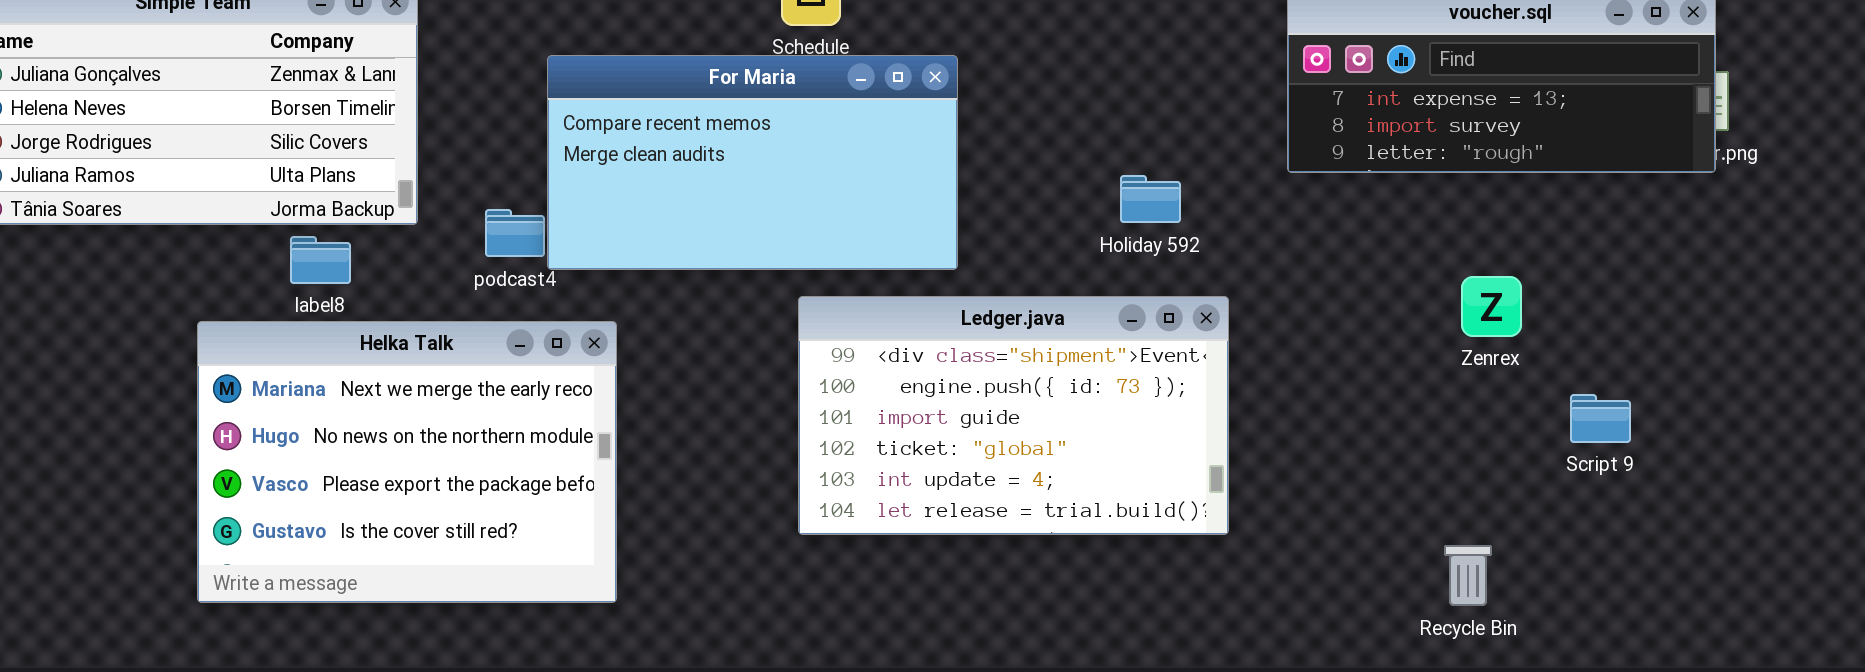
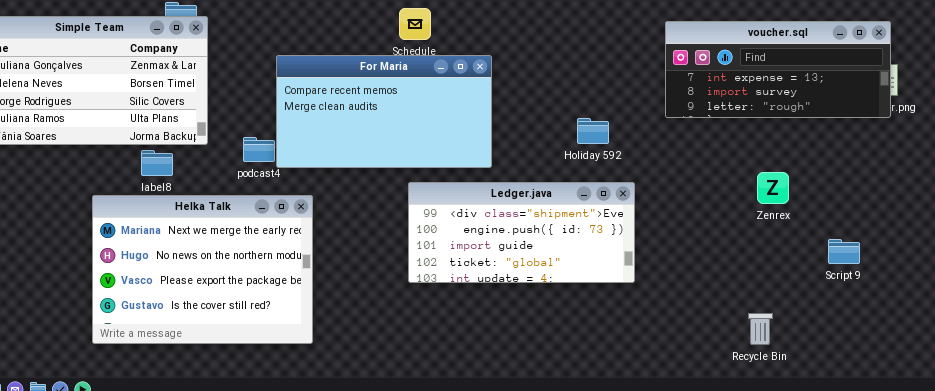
Ledger.java: [798,296,1229,535] -> [408,182,635,283], resized
Script 9: [1570,394,1631,443] -> [828,239,860,264], moved

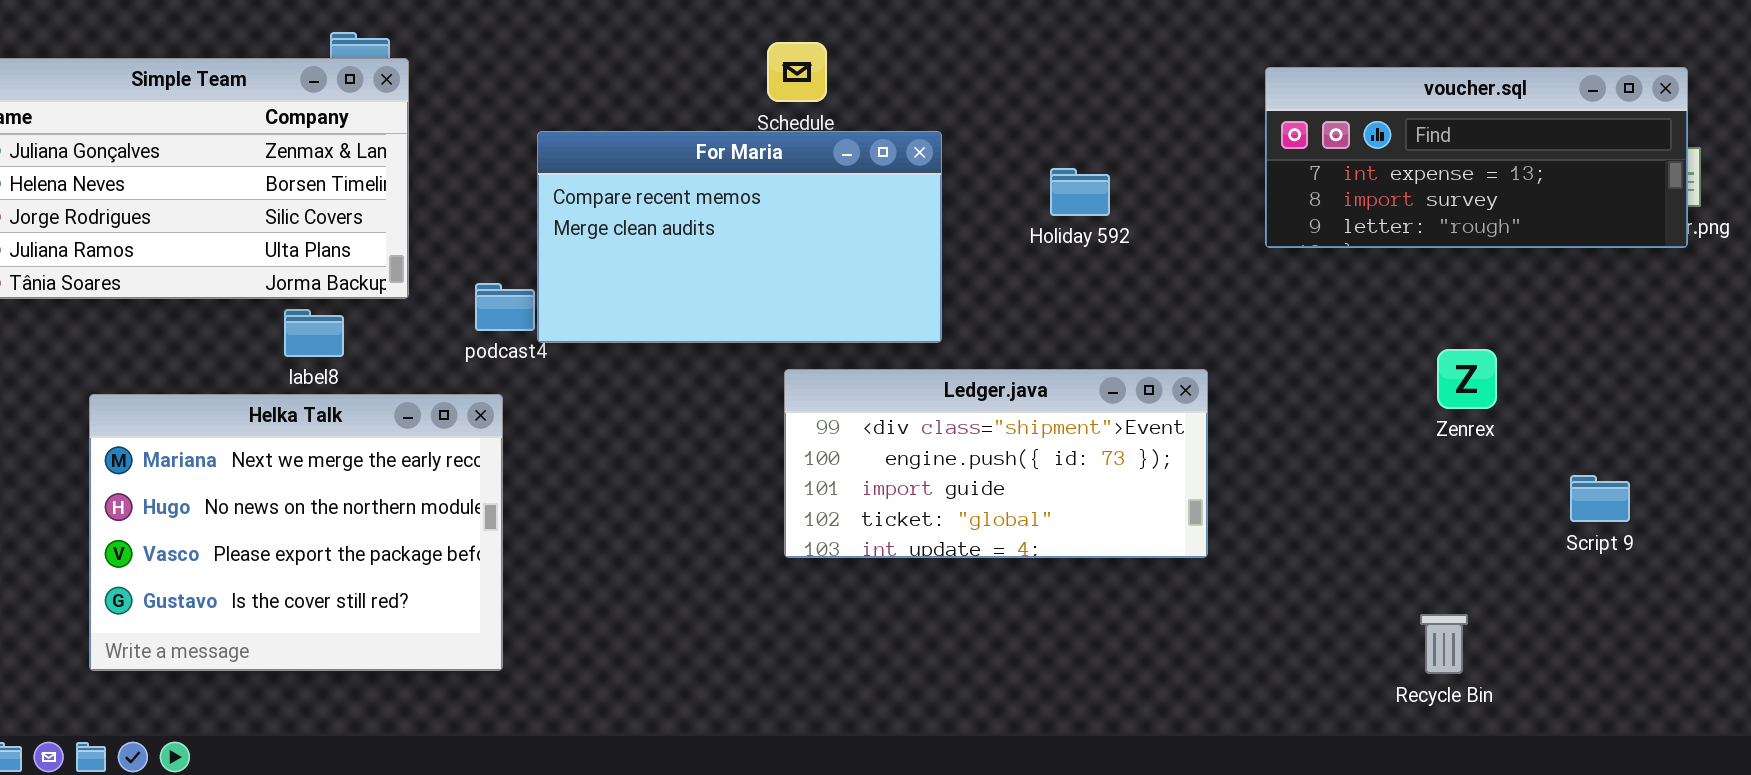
Holiday 592: [577,118,609,144] -> [1050,168,1110,216], moved
Helka Talk: [92,195,313,344] -> [89,394,503,671], moved

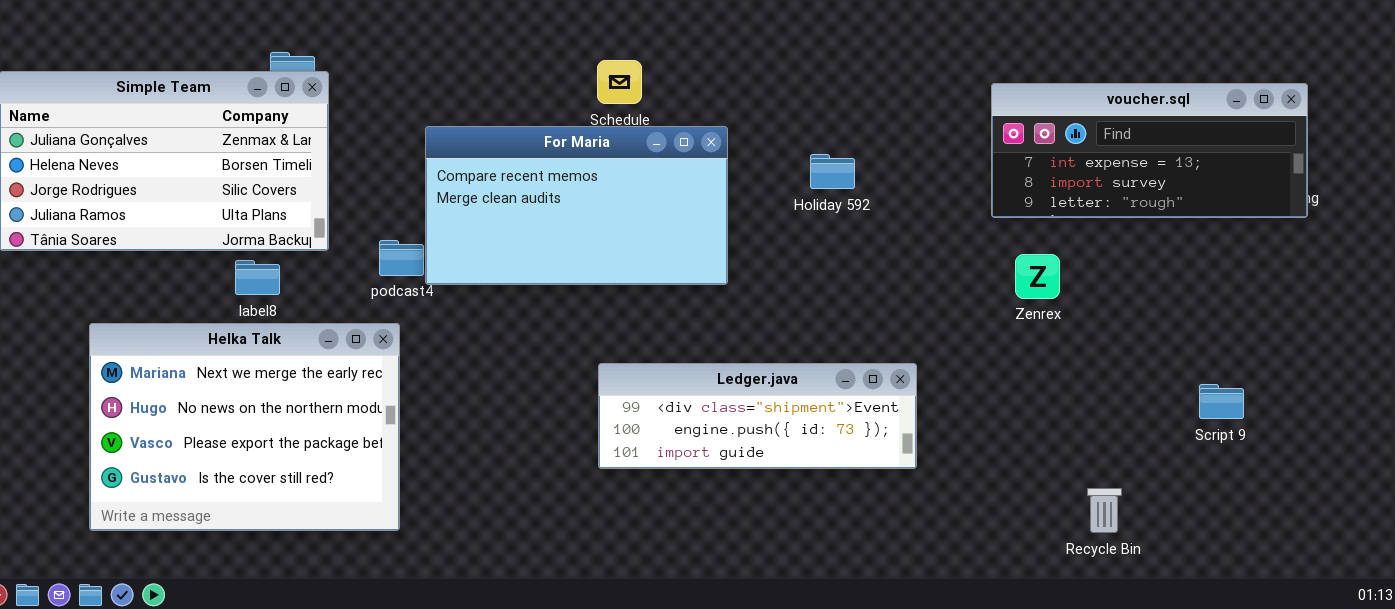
voucher.sql: [1265,67,1688,248] -> [991,83,1308,218], moved
Zenrex: [1437,349,1497,409] -> [1015,254,1060,299], moved
Ledger.java: [784,369,1208,558] -> [598,363,917,469], moved, resized

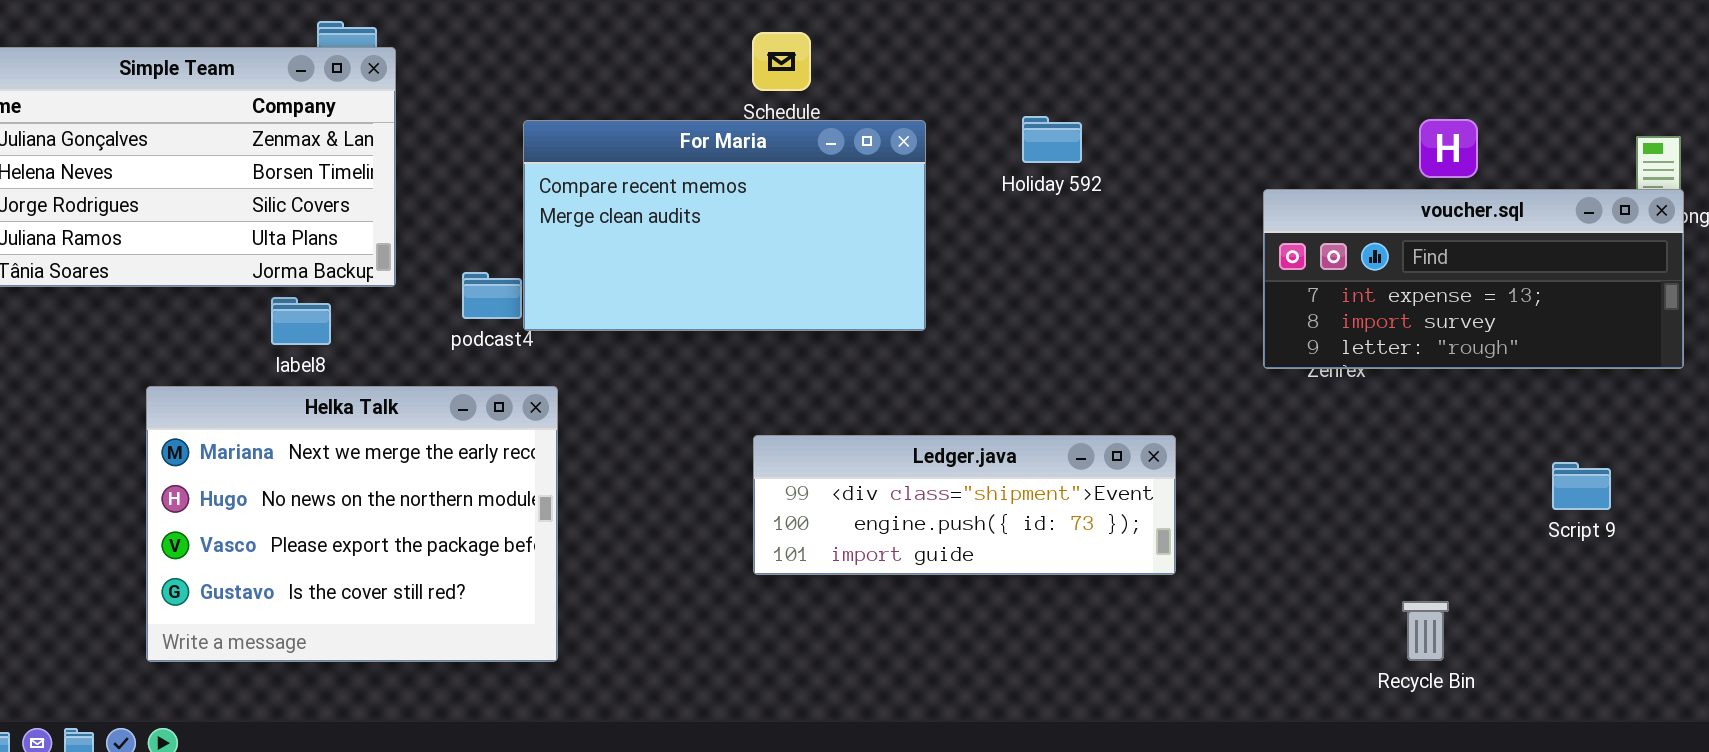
voucher.sql: [991,83,1308,218] -> [1263,189,1684,369], moved
Holiday 592: [810,154,855,189] -> [1022,116,1082,163], moved
Helka Talk: [89,323,400,531] -> [146,386,558,662], moved

